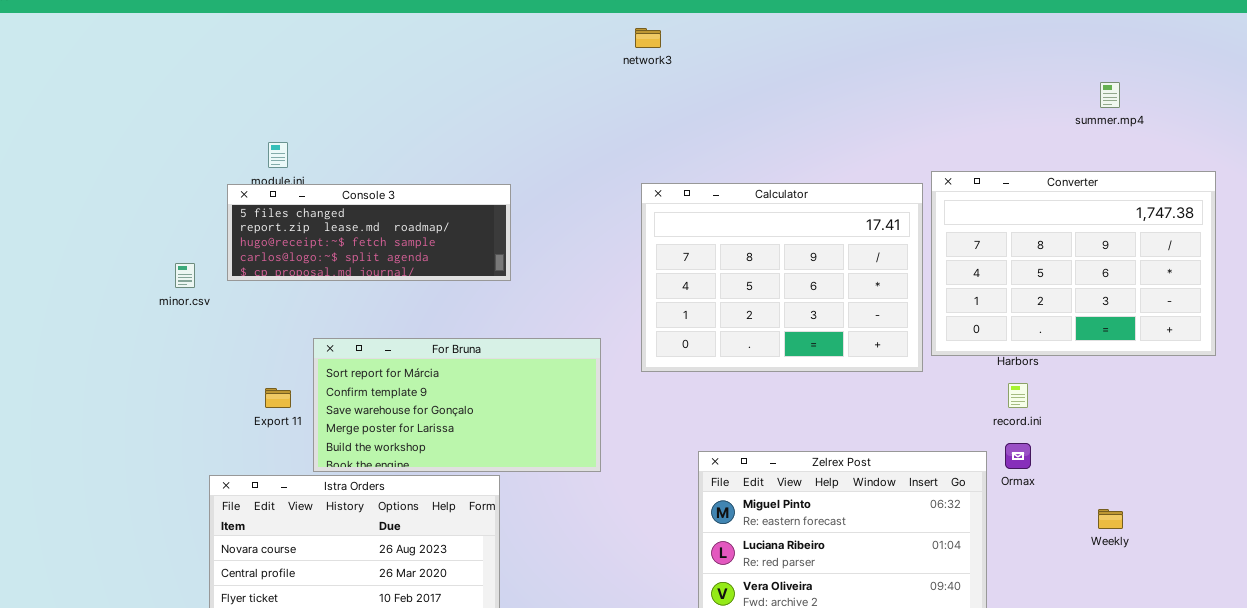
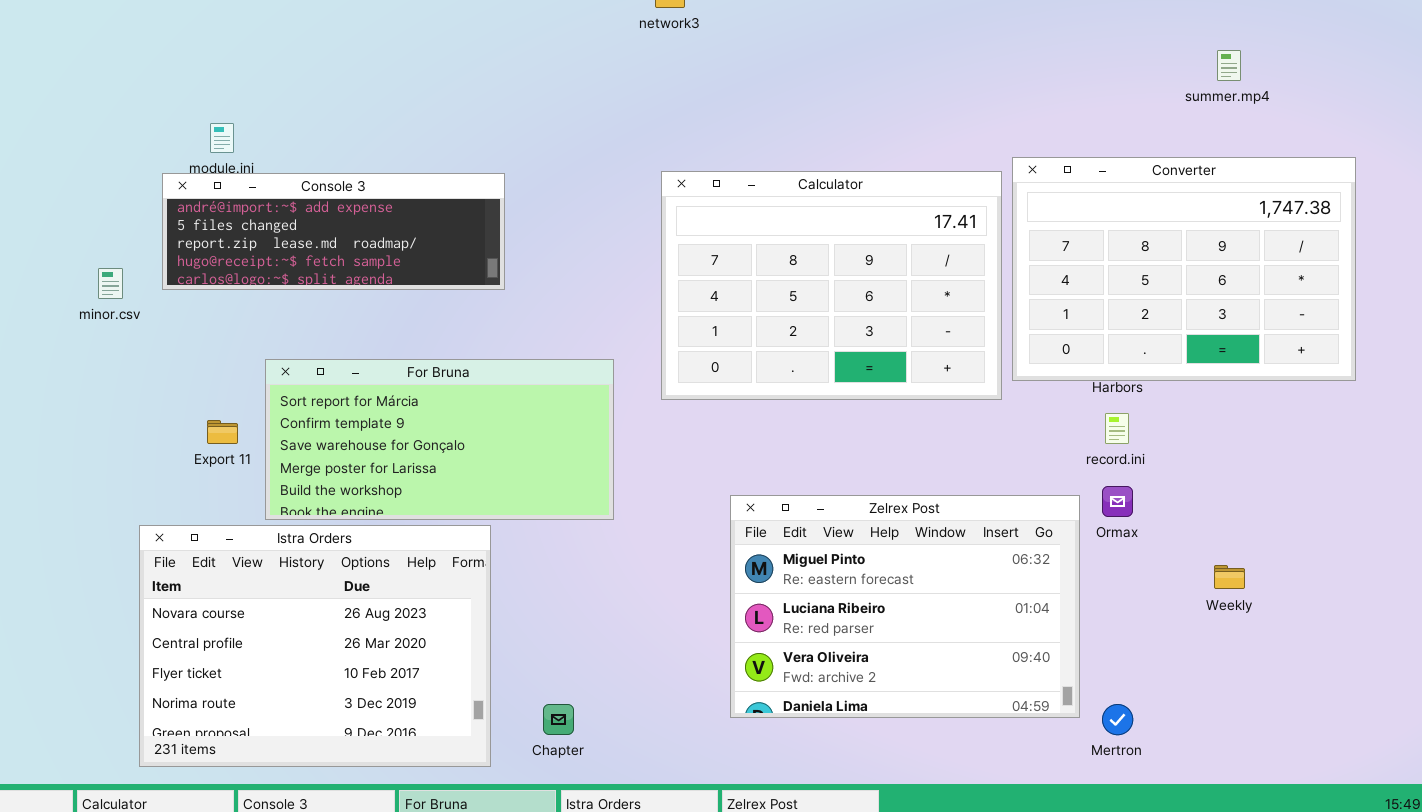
Console 3: [227,184,511,281] -> [162,173,505,290], scrolled up 1 row

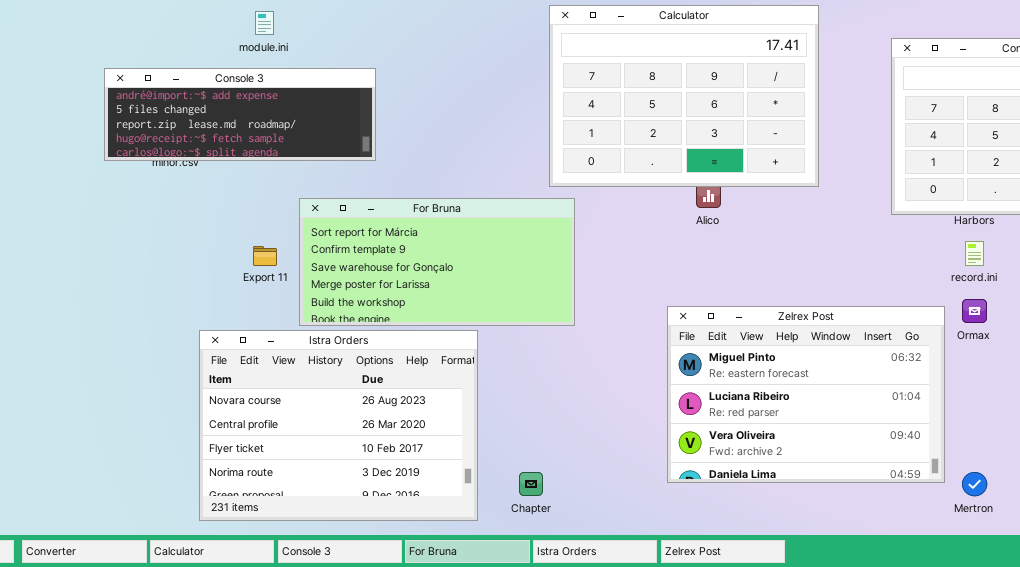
Calculator: [661,171,1002,400] -> [549,5,819,187], moved
Console 3: [162,173,505,290] -> [104,68,376,161], moved

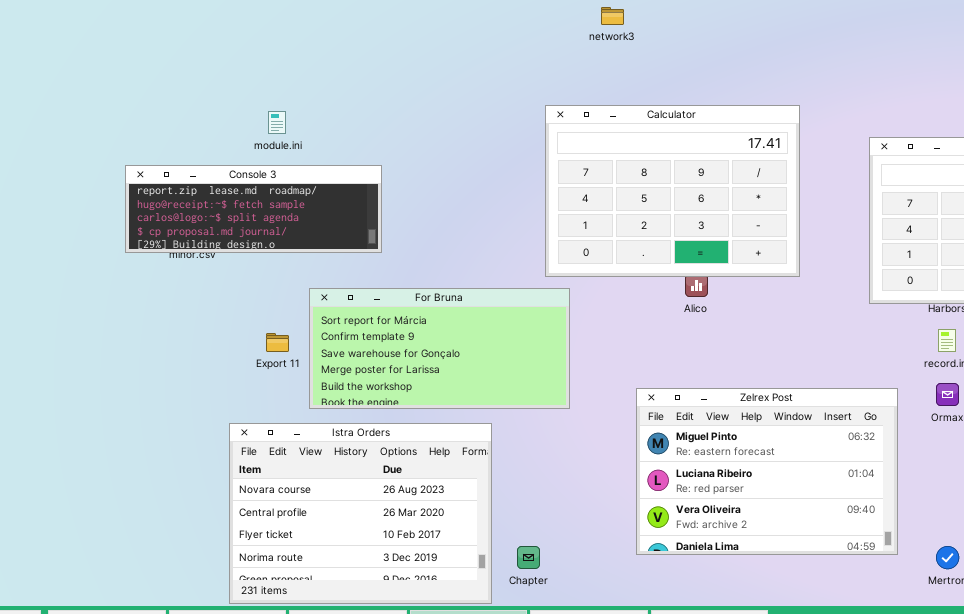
Console 3: [104,68,376,161] -> [125,165,382,253], scrolled down 2 rows
Zelrex Post: [667,306,945,483] -> [636,388,898,555], moved
Istra Orders: [199,330,478,521] -> [229,423,492,604], moved

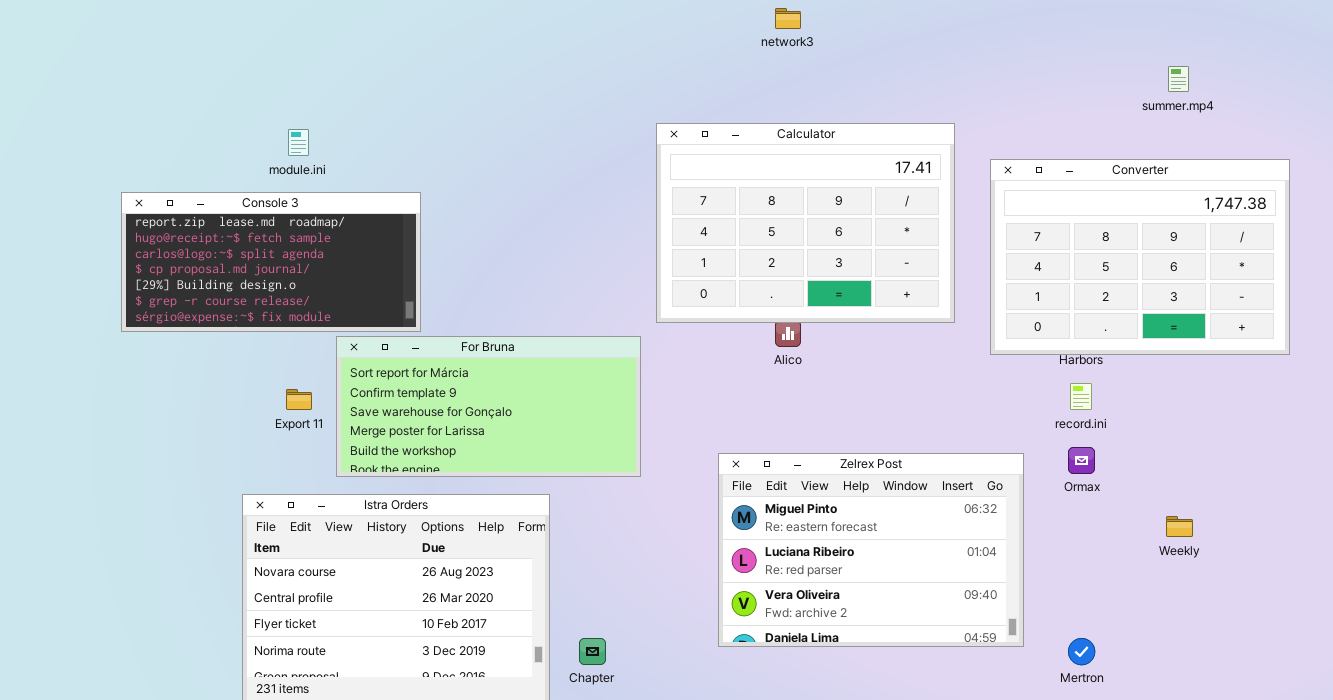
network3: [601,7,624,25] -> [775,8,801,29], moved
Calculator: [545,105,800,277] -> [656,123,955,323], moved
Console 3: [125,165,382,253] -> [121,192,421,332], resized

